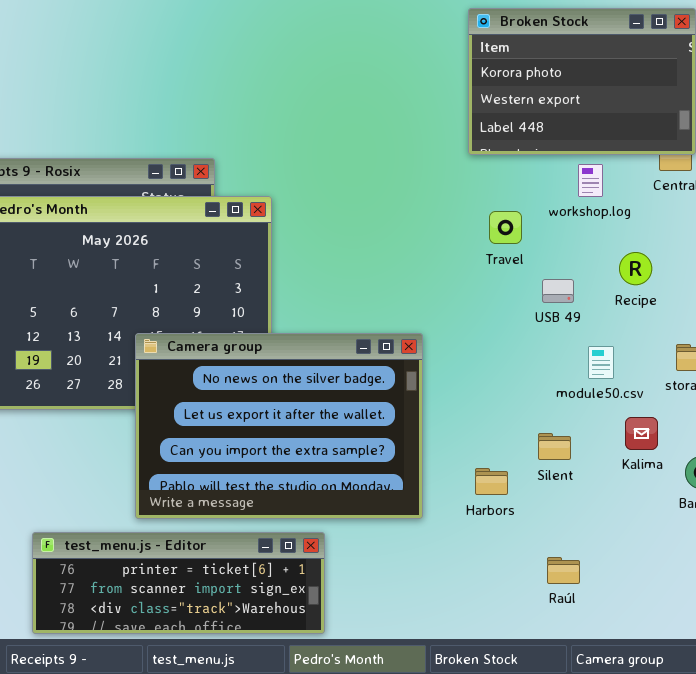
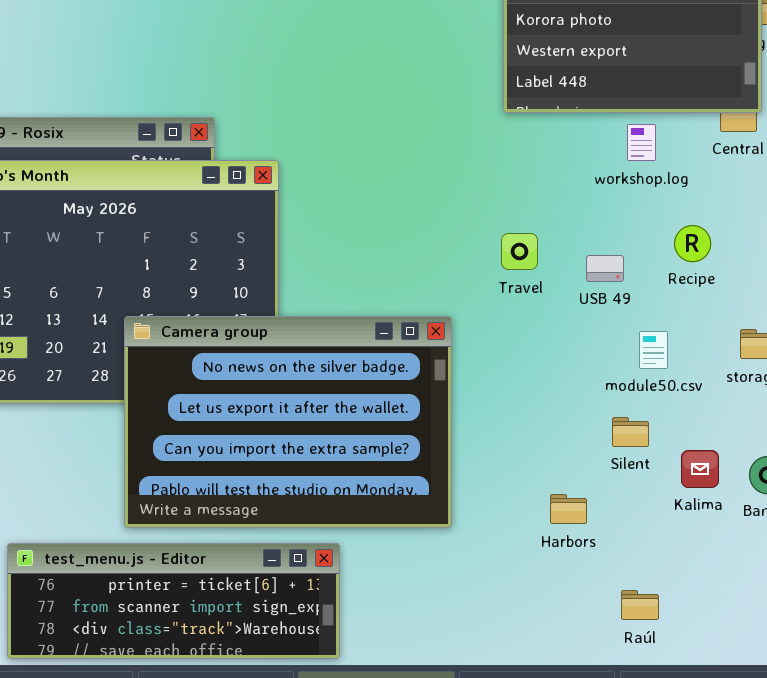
Travel: [489,211,522,244] -> [501,233,538,270], moved
Kalima: [625,417,658,450] -> [681,450,719,488], moved
Silent: [538,433,571,460] -> [612,417,649,447], moved
Harbors: [475,468,508,495] -> [550,494,587,524], moved
Raúl: [547,557,580,584] -> [621,590,659,620], moved

